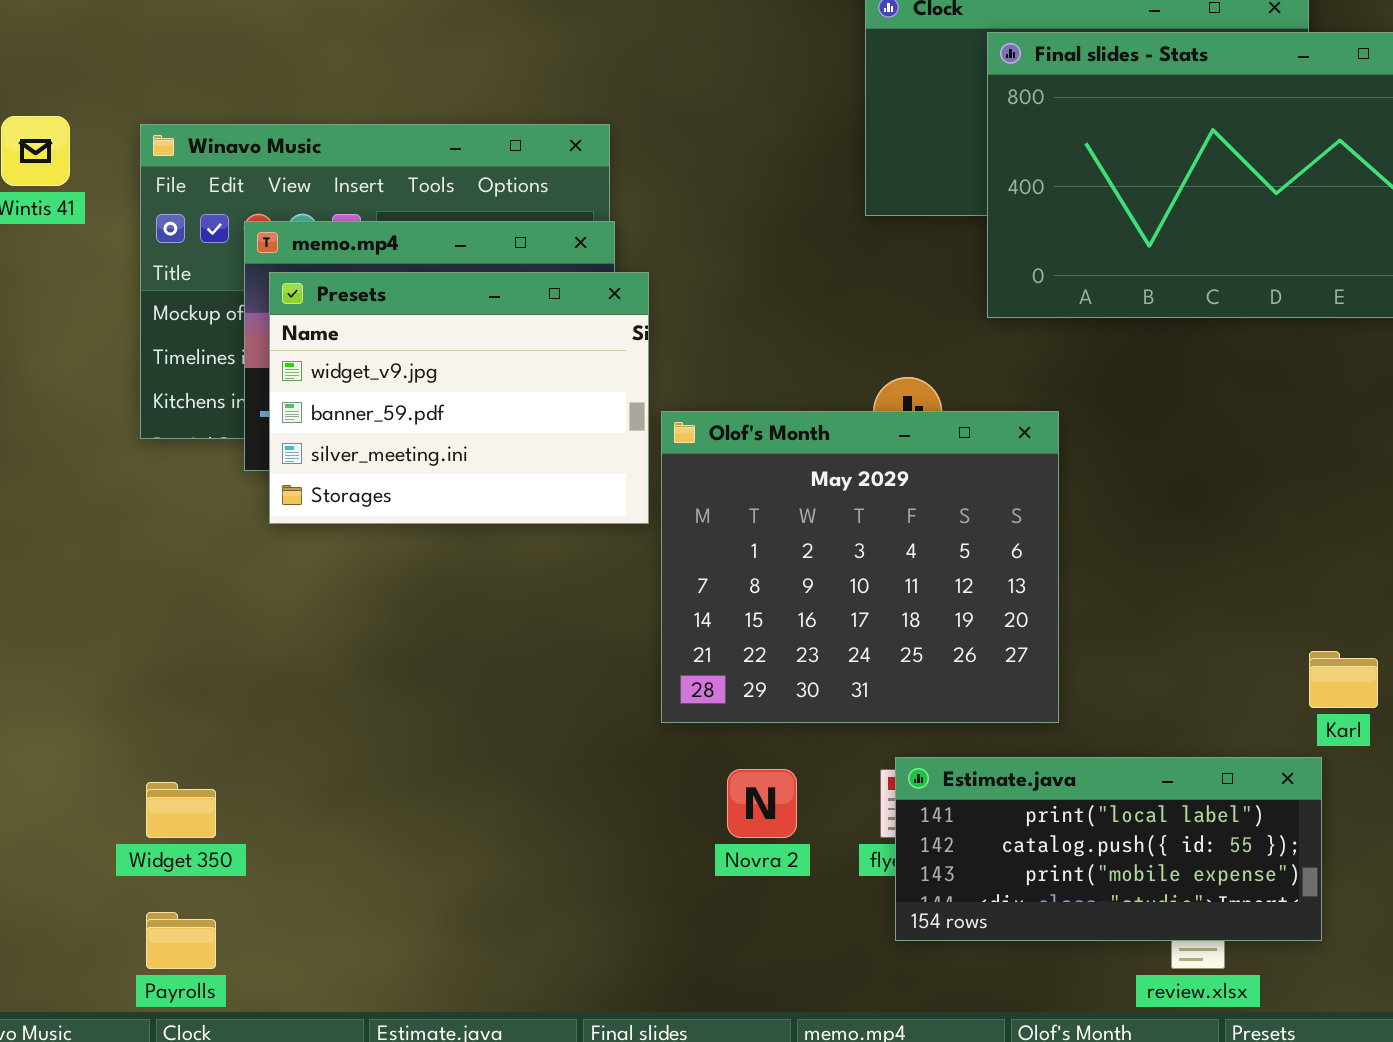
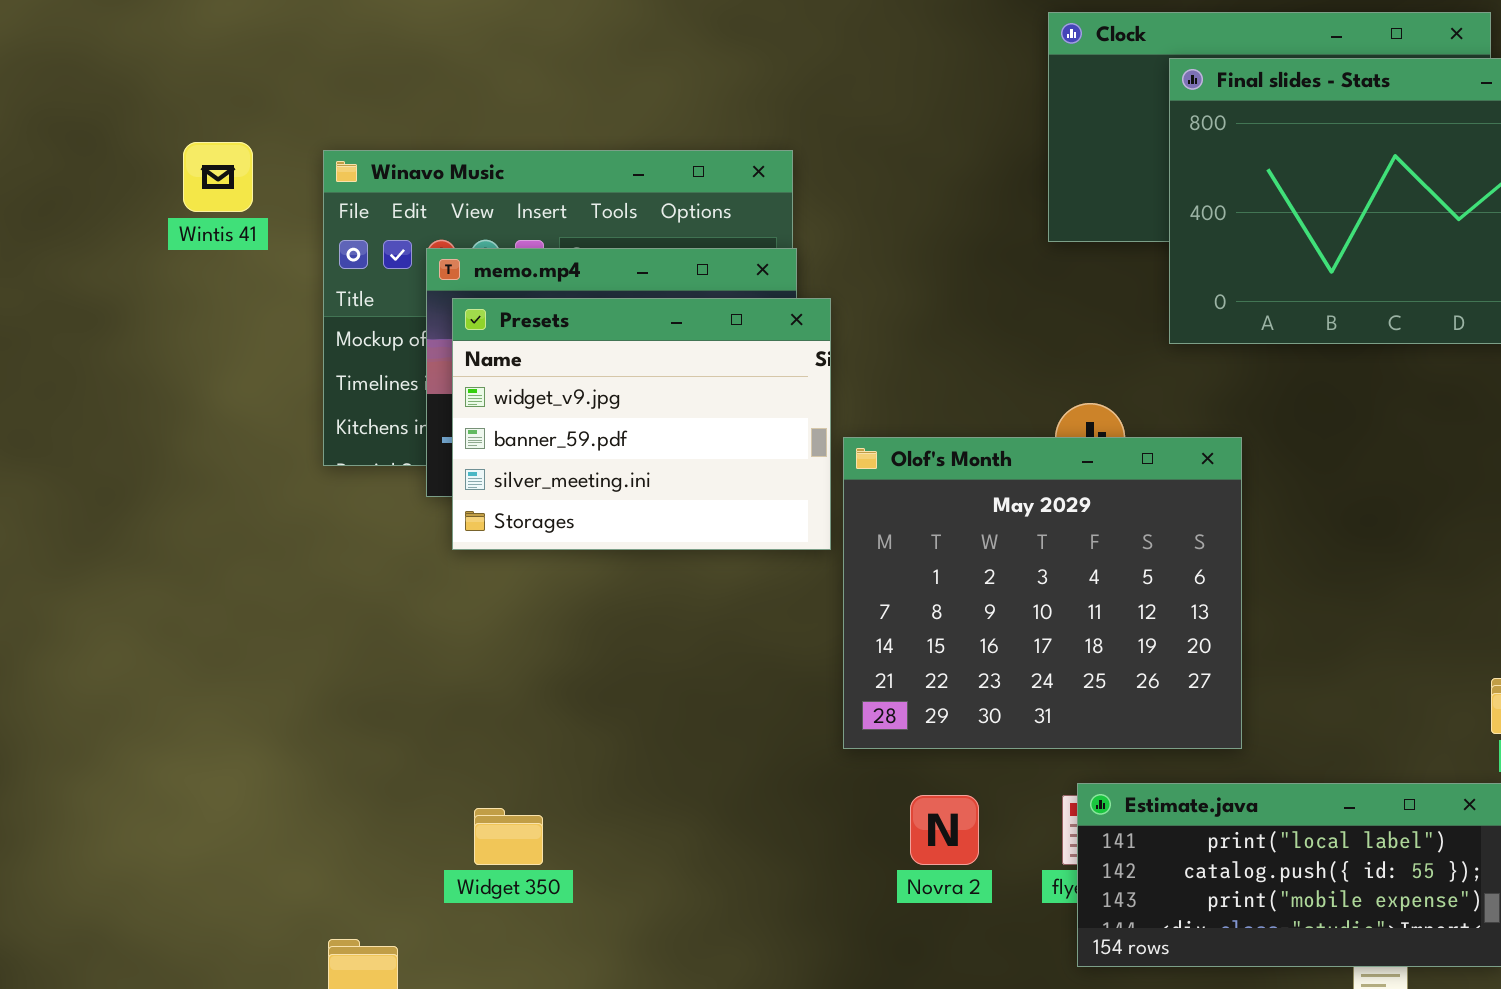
Widget 350: [146,782,216,838] -> [474,808,543,865], moved

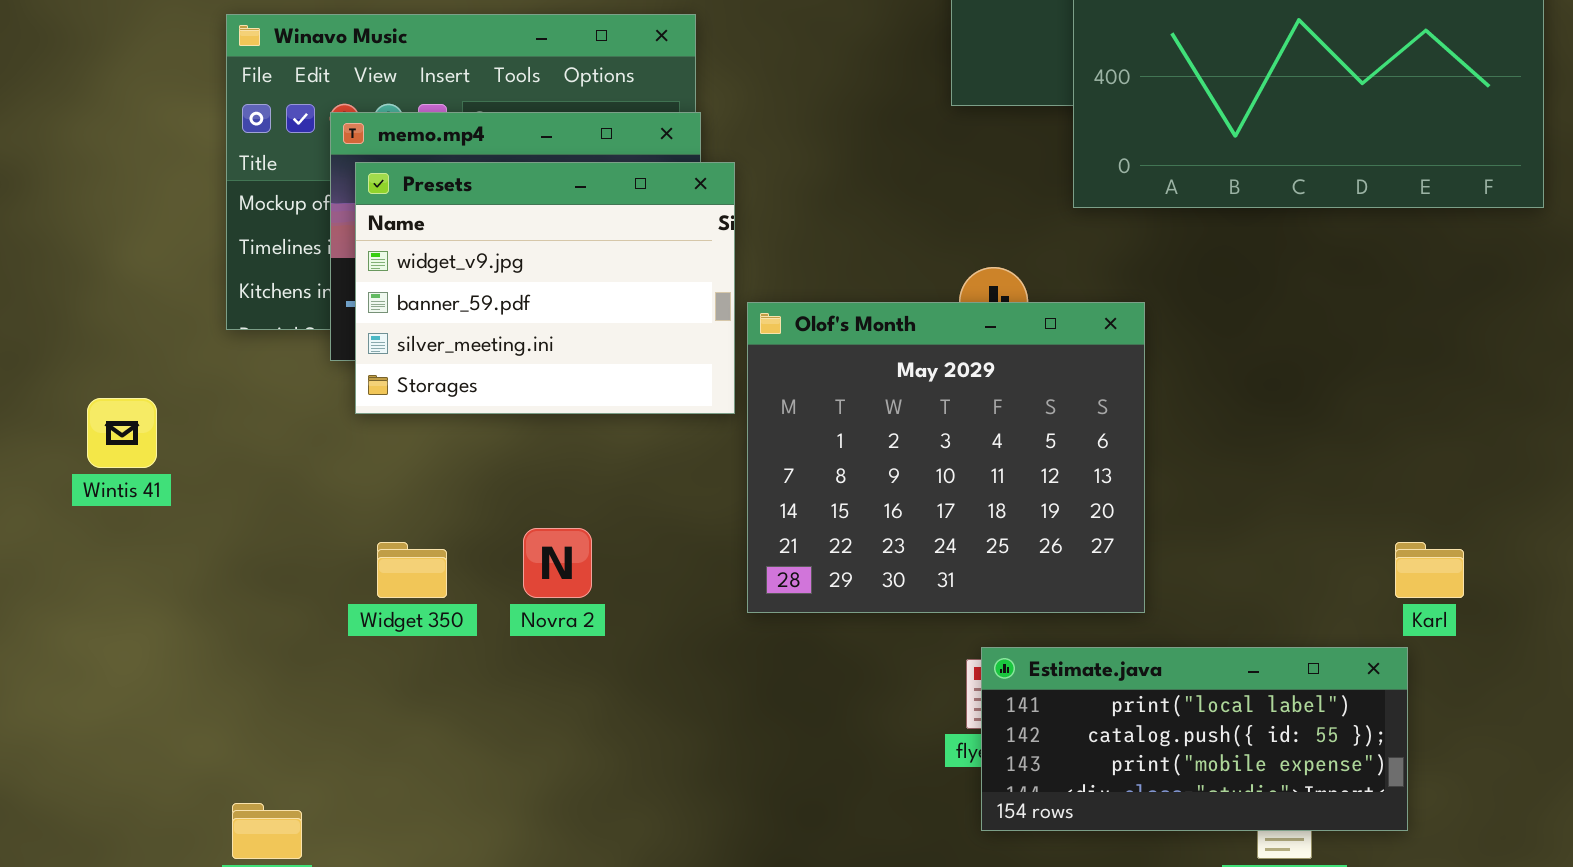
Wintis 41: [183,142,253,212] -> [87,398,157,468], moved
Novra 2: [910,795,979,865] -> [523,528,592,598], moved
Widget 350: [474,808,543,865] -> [377,542,447,598], moved

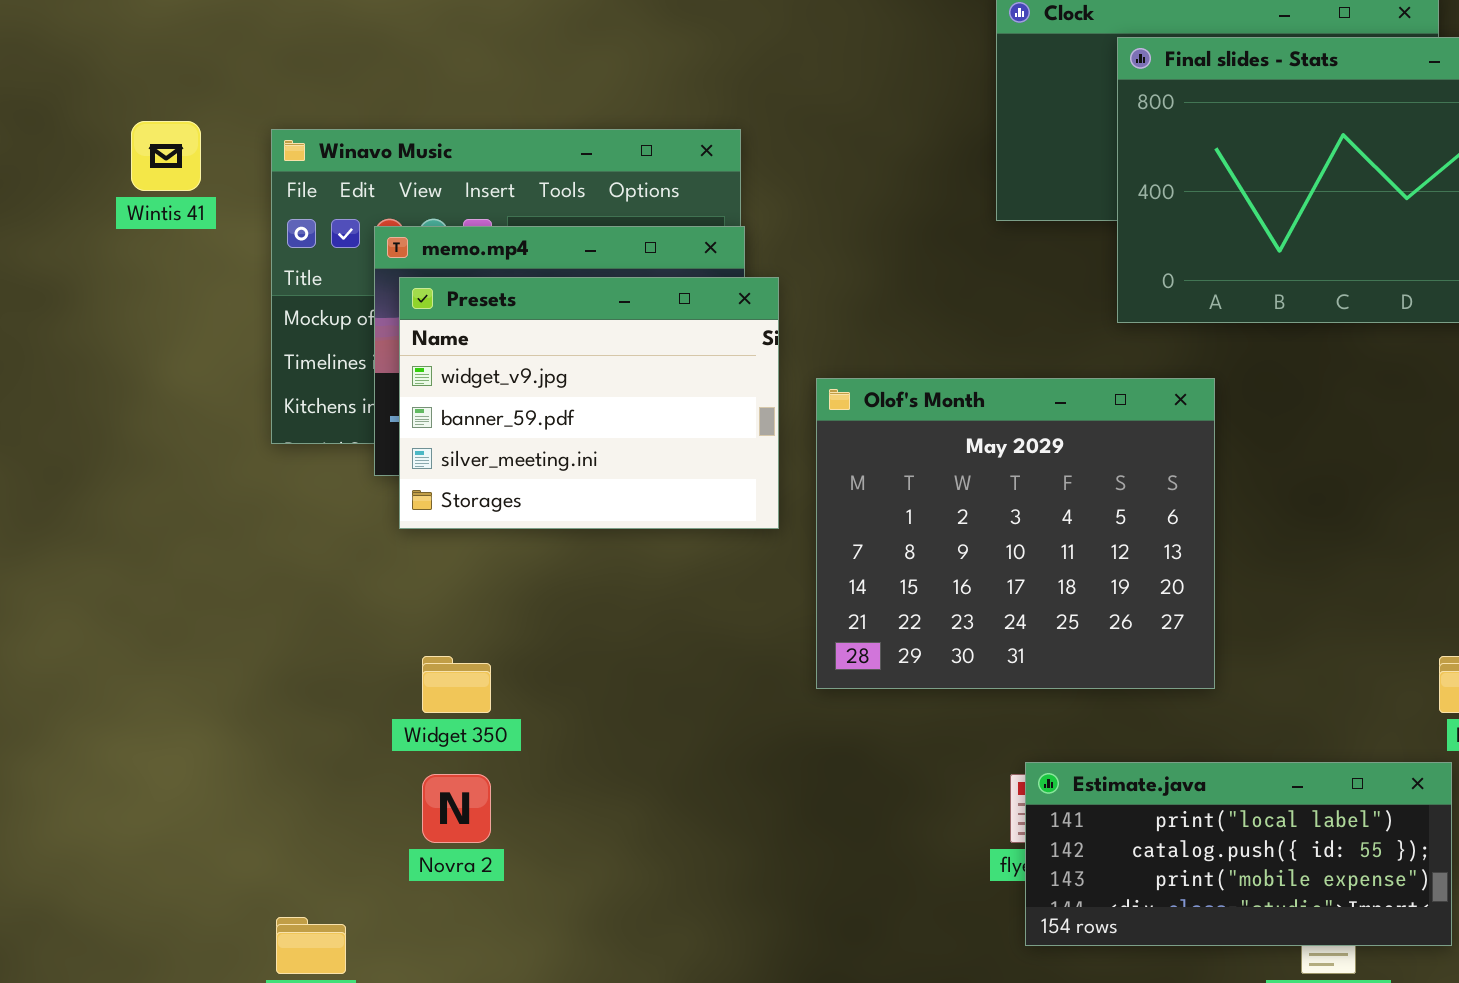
Olof's Month: [747,302,1145,613] -> [816,378,1215,689], moved
Wintis 41: [87,398,157,468] -> [131,121,201,191], moved
Novra 2: [523,528,592,598] -> [422,774,491,843], moved

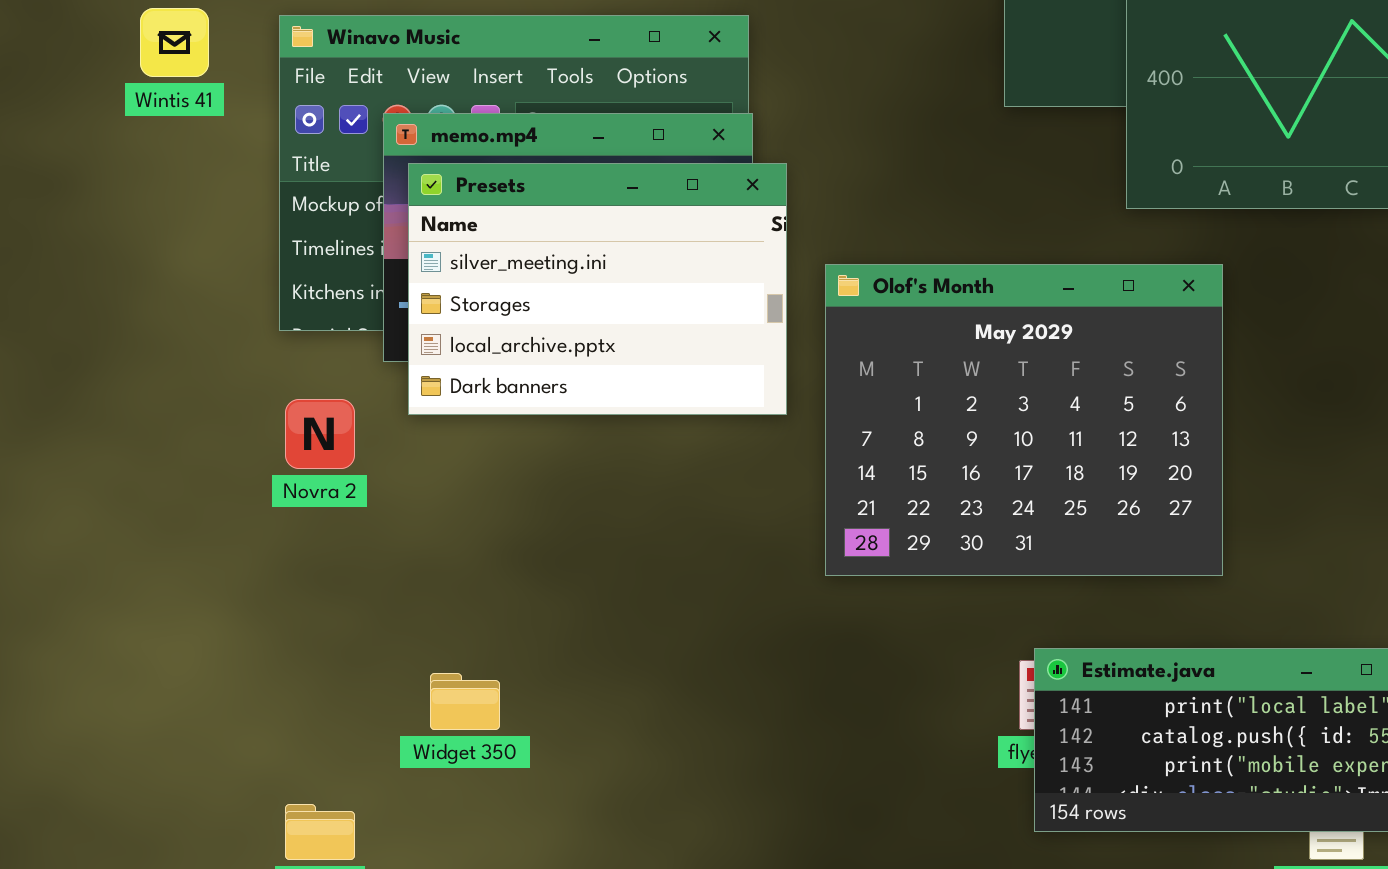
Presets: [399,277,779,529] -> [408,163,787,415], scrolled down 2 rows
Widget 350: [422,656,491,713] -> [430,673,500,730], moved
Novra 2: [422,774,491,843] -> [285,399,355,469], moved

